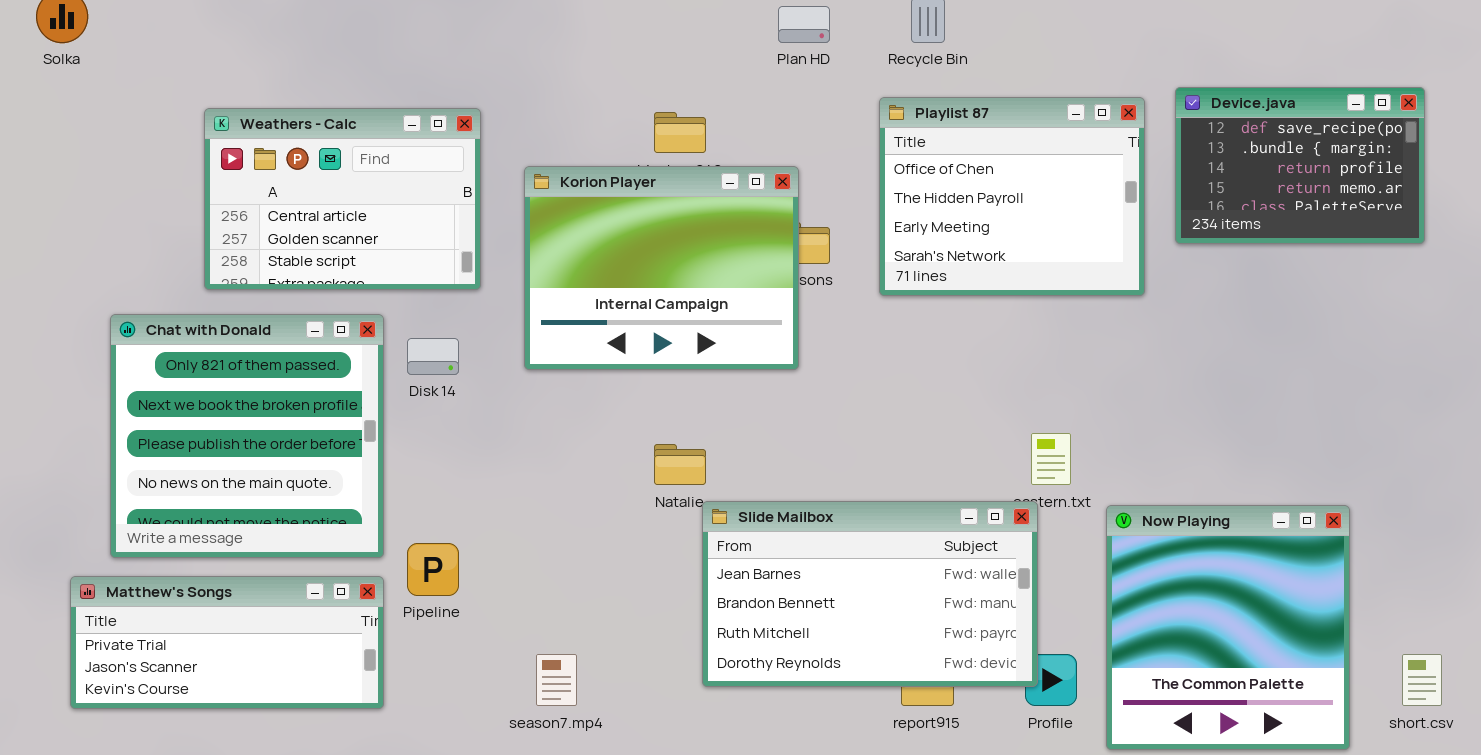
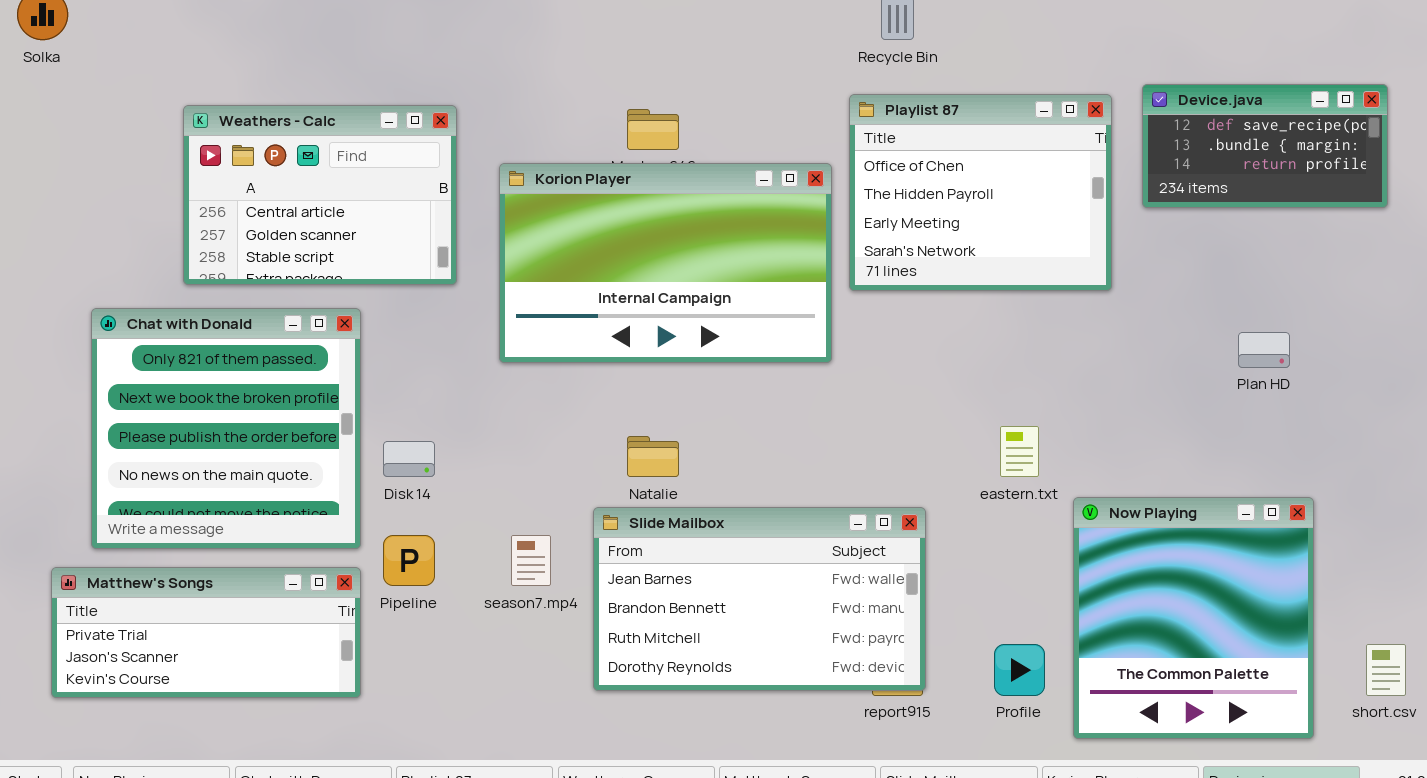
Plan HD: [778,6,830,43] -> [1238,332,1290,368], moved
Device.java: [1175,87,1425,244] -> [1142,84,1388,208], resized
Korion Player: [524,166,799,370] -> [499,163,832,363], resized
Disk 14: [407,338,459,375] -> [383,441,435,477], moved
Slide Mailbox: [702,501,1038,687] -> [593,507,926,691], moved
season7.mp4: [536,654,577,706] -> [511,535,551,586], moved

